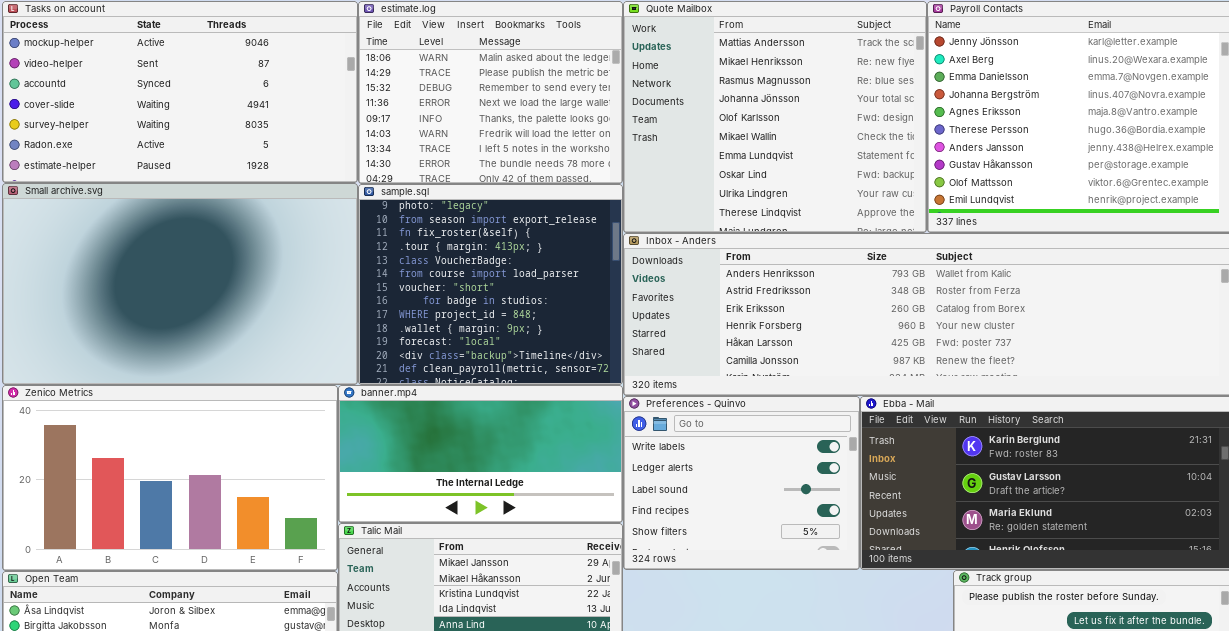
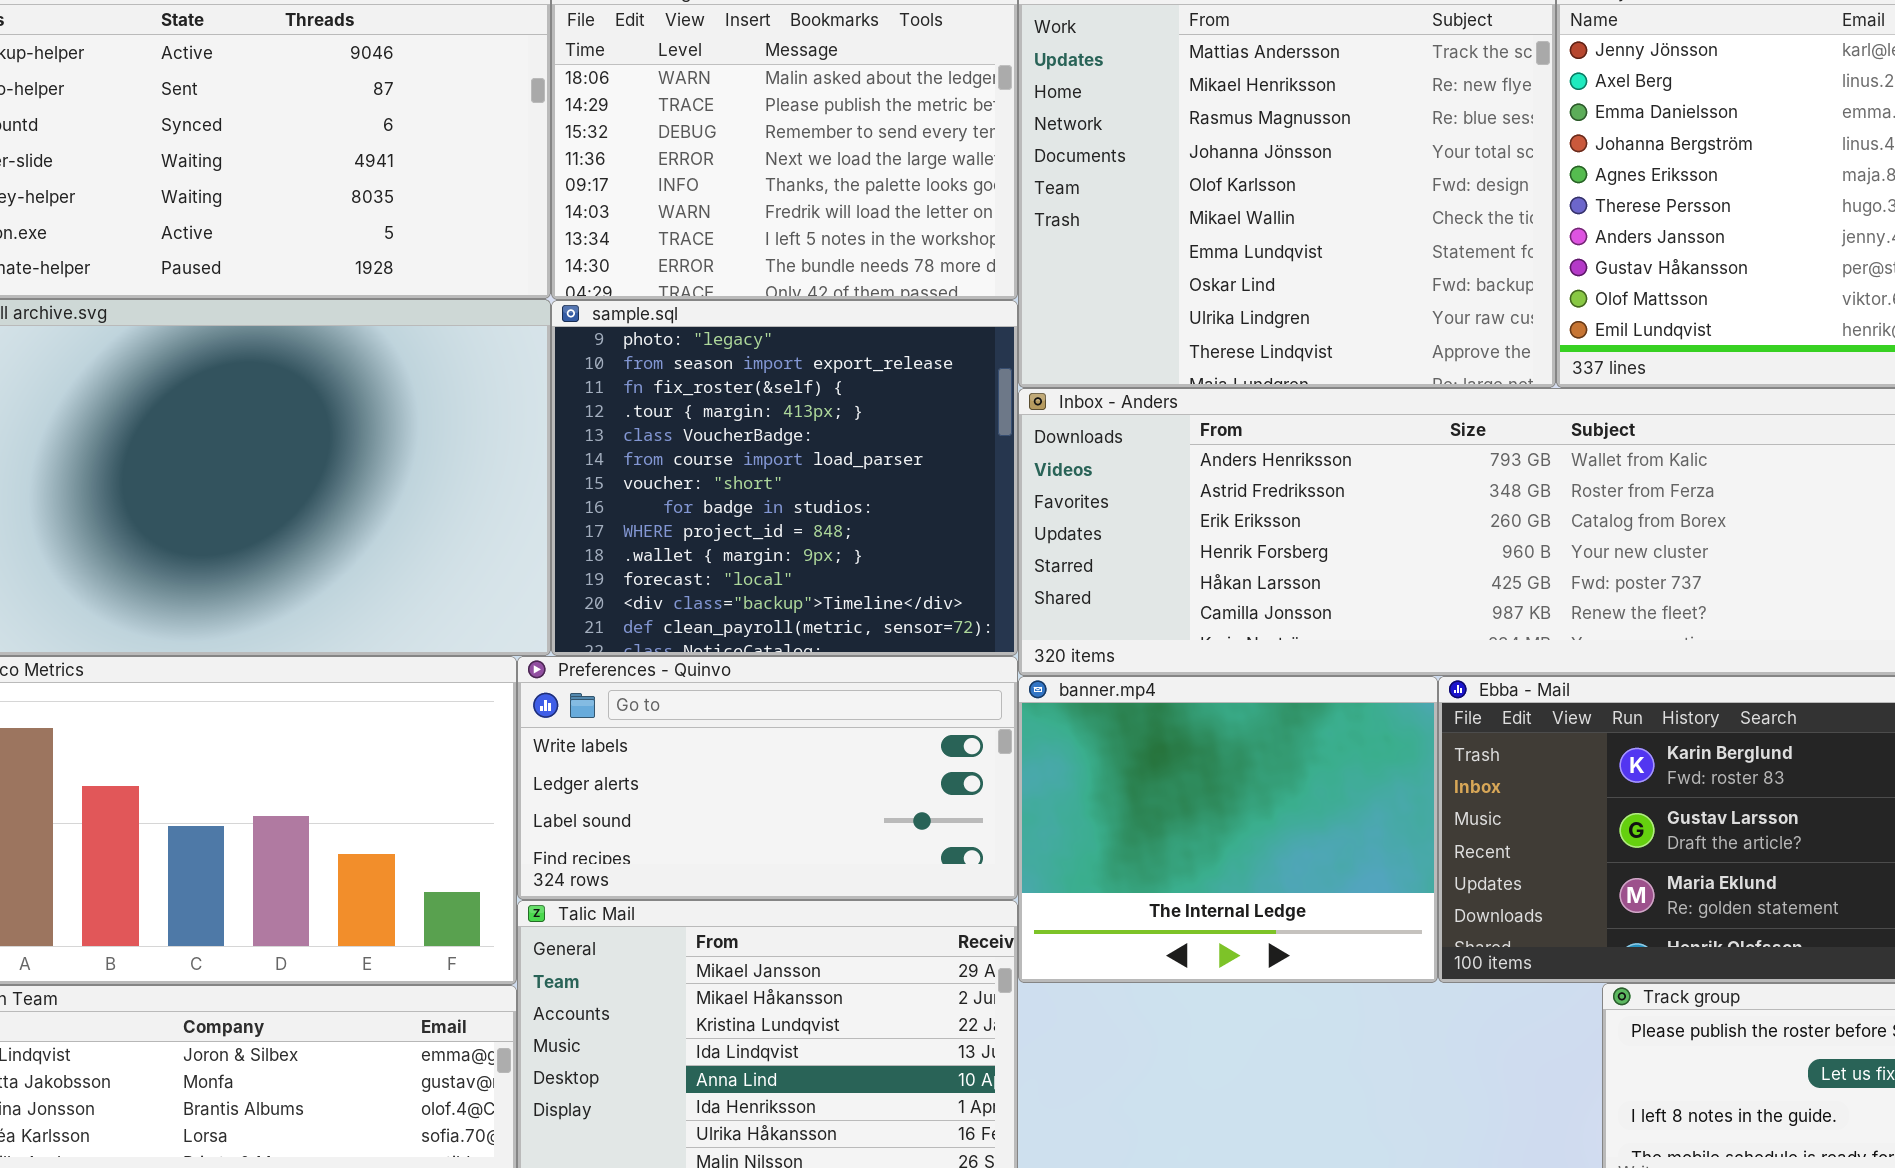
banner.mp4: [338,385,623,523] -> [1018,676,1438,983], moved, resized
Preferences - Quinvo: [623,396,860,570] -> [517,656,1018,900], moved, resized

